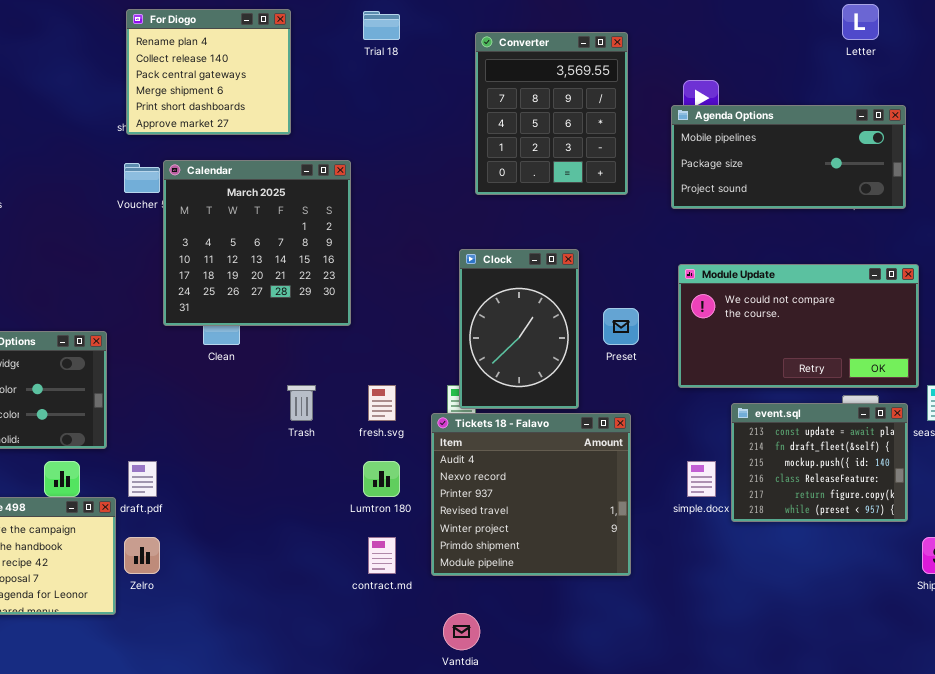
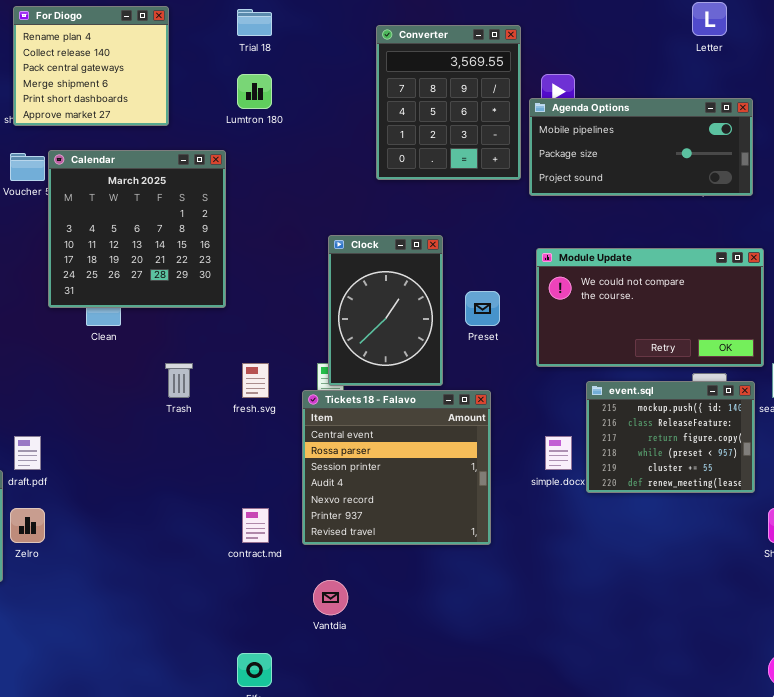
Converter: [475,32,628,195] -> [376,25,521,180], moved
event.sql: [731,403,908,522] -> [586,381,755,493], scrolled down 2 rows
Tickets 18 - Falavo: [431,413,631,576] -> [302,390,491,545], scrolled up 3 rows
Lumtron 180: [363,461,400,497] -> [237,74,272,109], moved

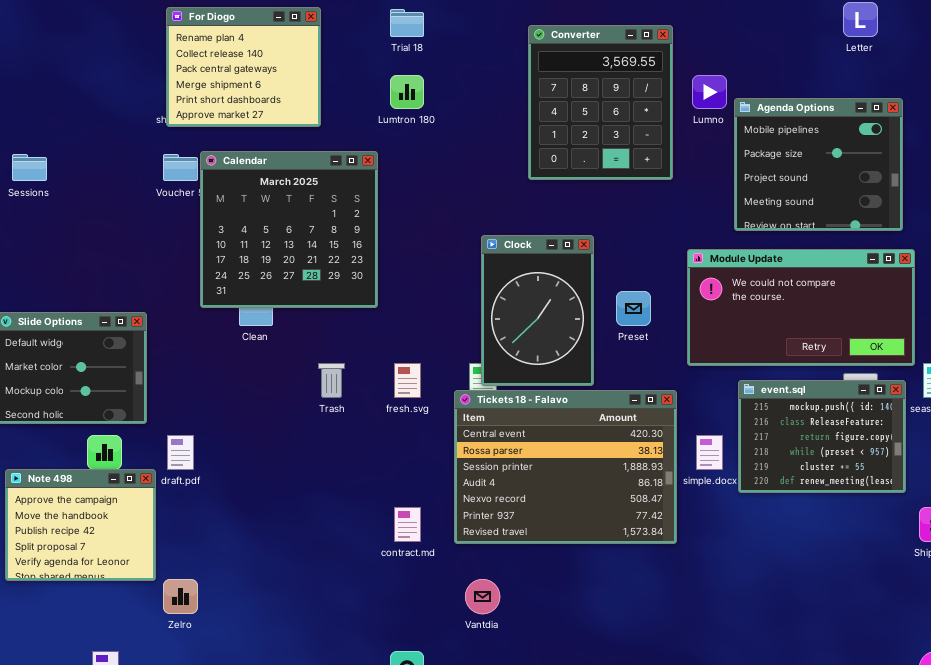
Agenda Options: [529,98,753,196] -> [734,98,903,231], resized
Tickets 18 - Falavo: [302,390,491,545] -> [454,390,677,544], resized
Zelro: [10,508,45,543] -> [163,579,198,614], moved

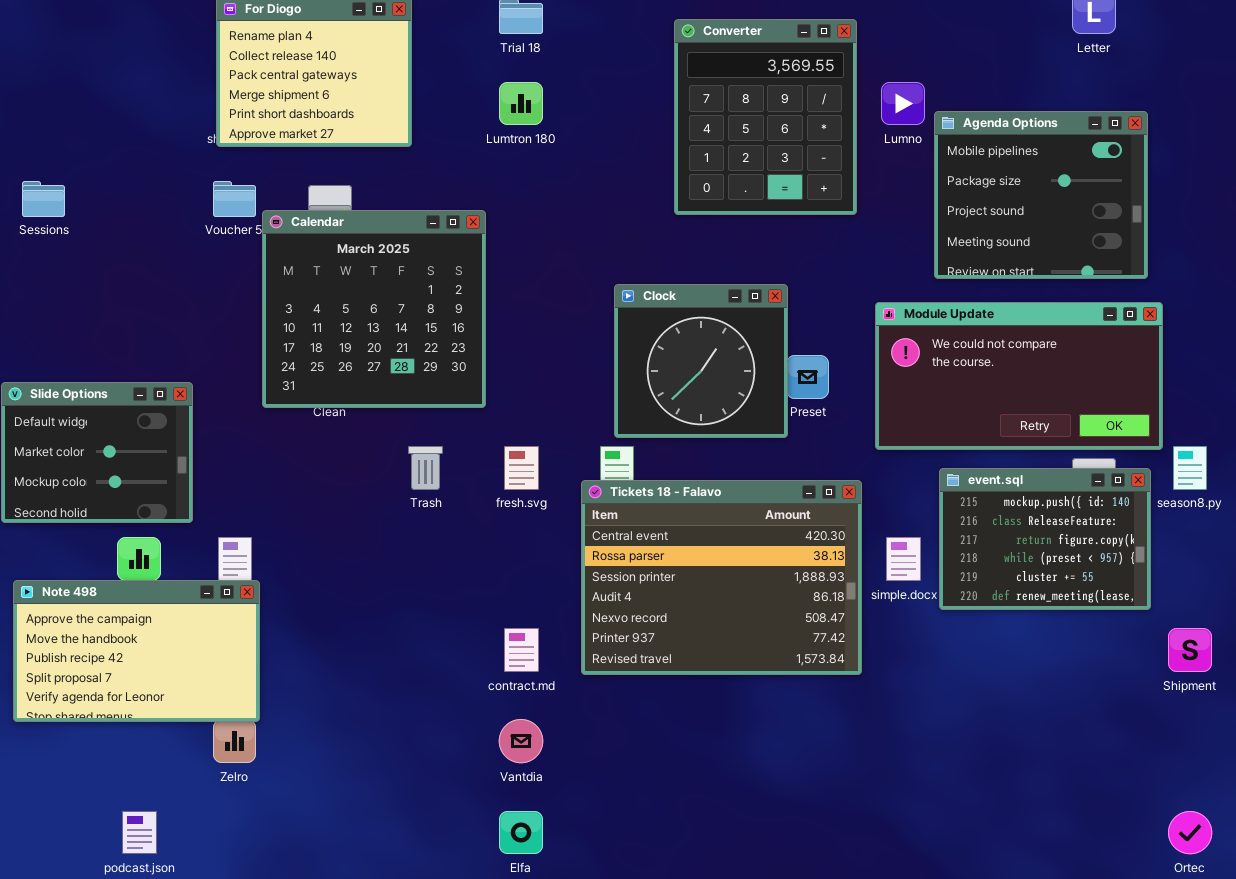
Calendar: [200,151,378,308] -> [262,210,486,408], moved
Clock: [481,235,594,386] -> [614,284,788,438], resized
Note 498: [5,469,156,581] -> [13,580,260,722], resized
Vantdia: [465,579,500,614] -> [499,719,543,763], moved

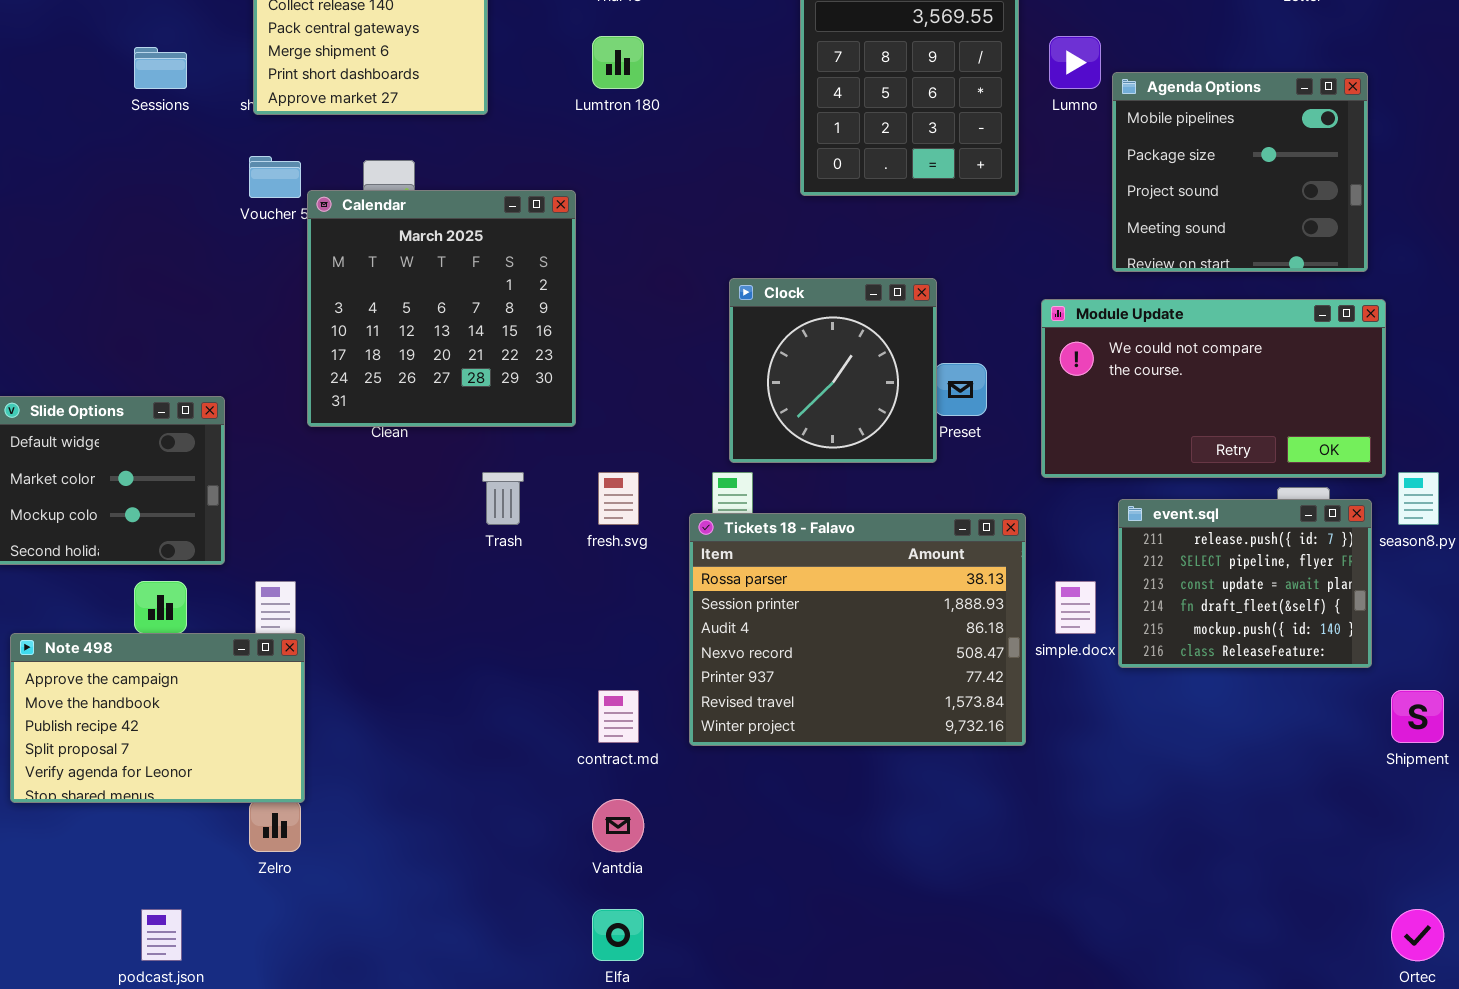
Sessions: [22,181,65,217] -> [134,47,187,89], moved
event.sql: [939,468,1151,610] -> [1118,499,1372,668], scrolled up 4 rows
Tickets 18 - Falavo: [581,480,862,675] -> [689,513,1026,746], scrolled down 1 row

